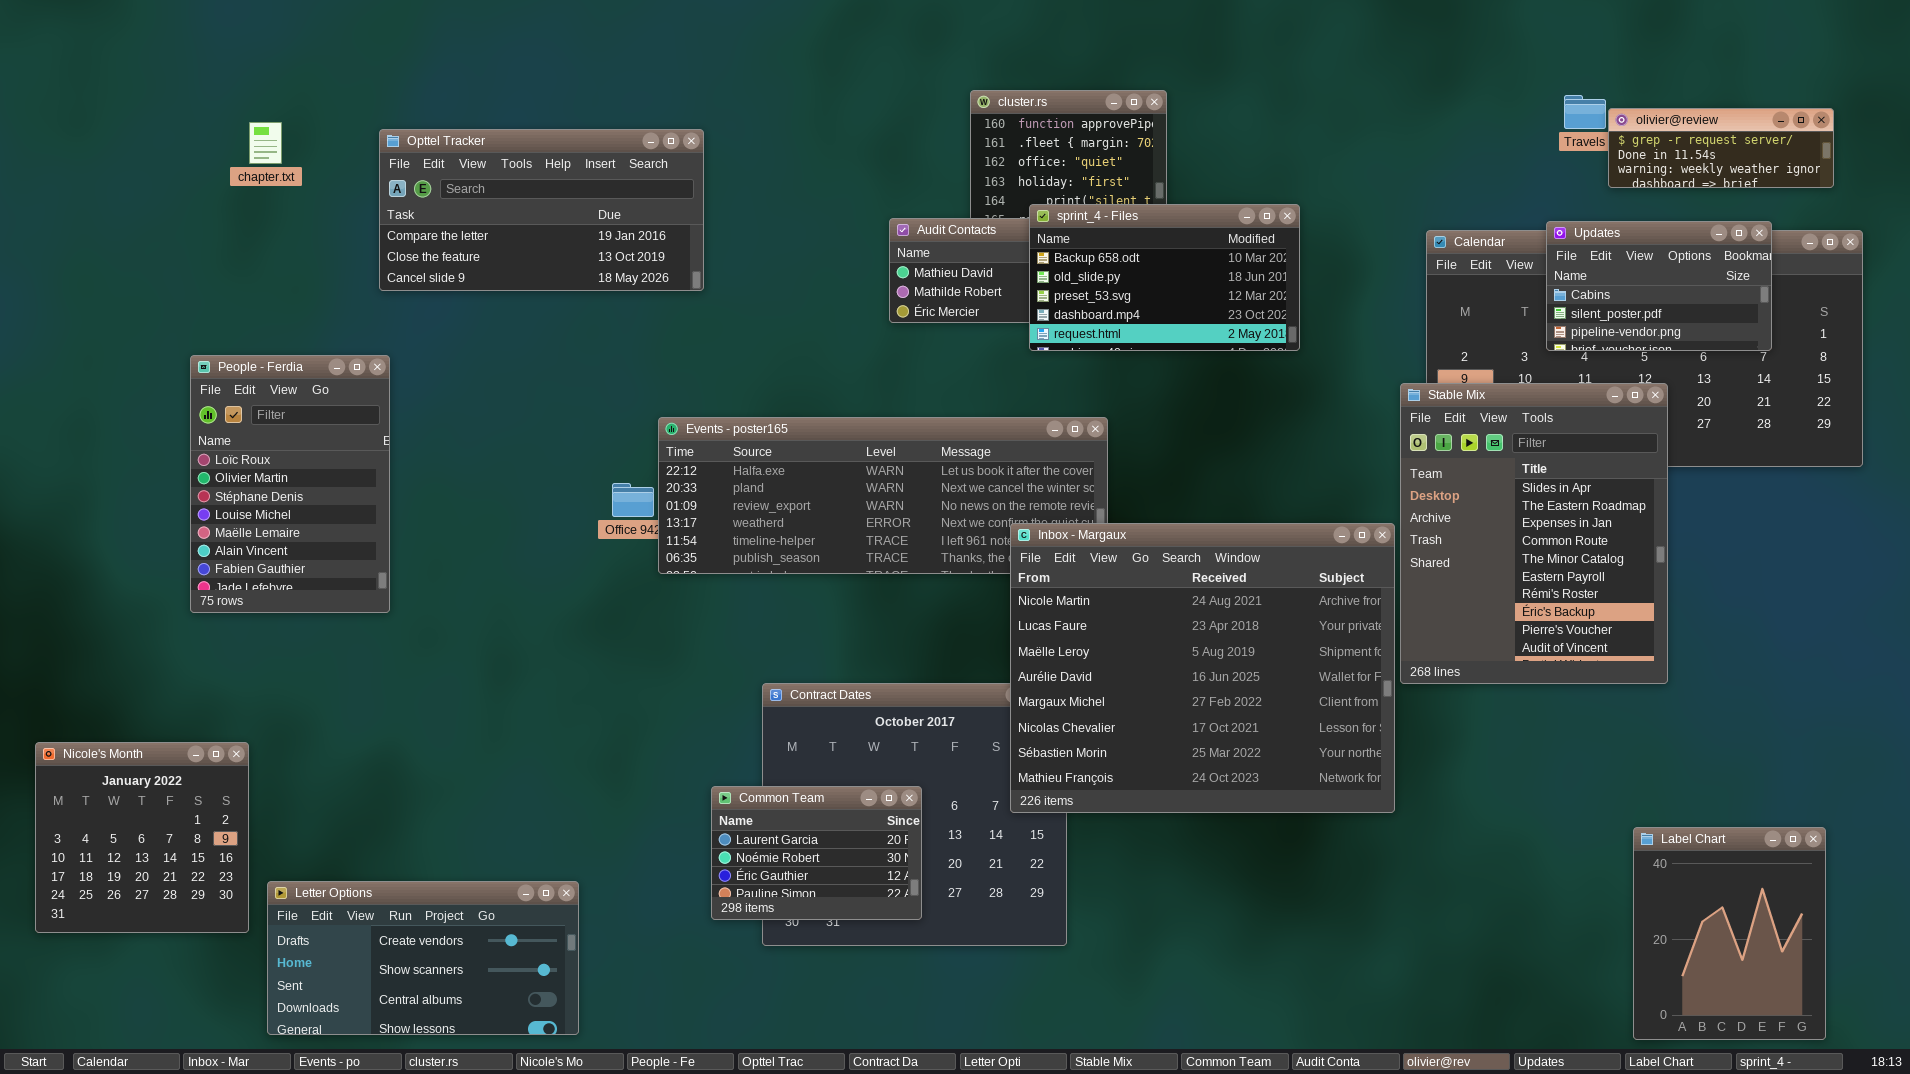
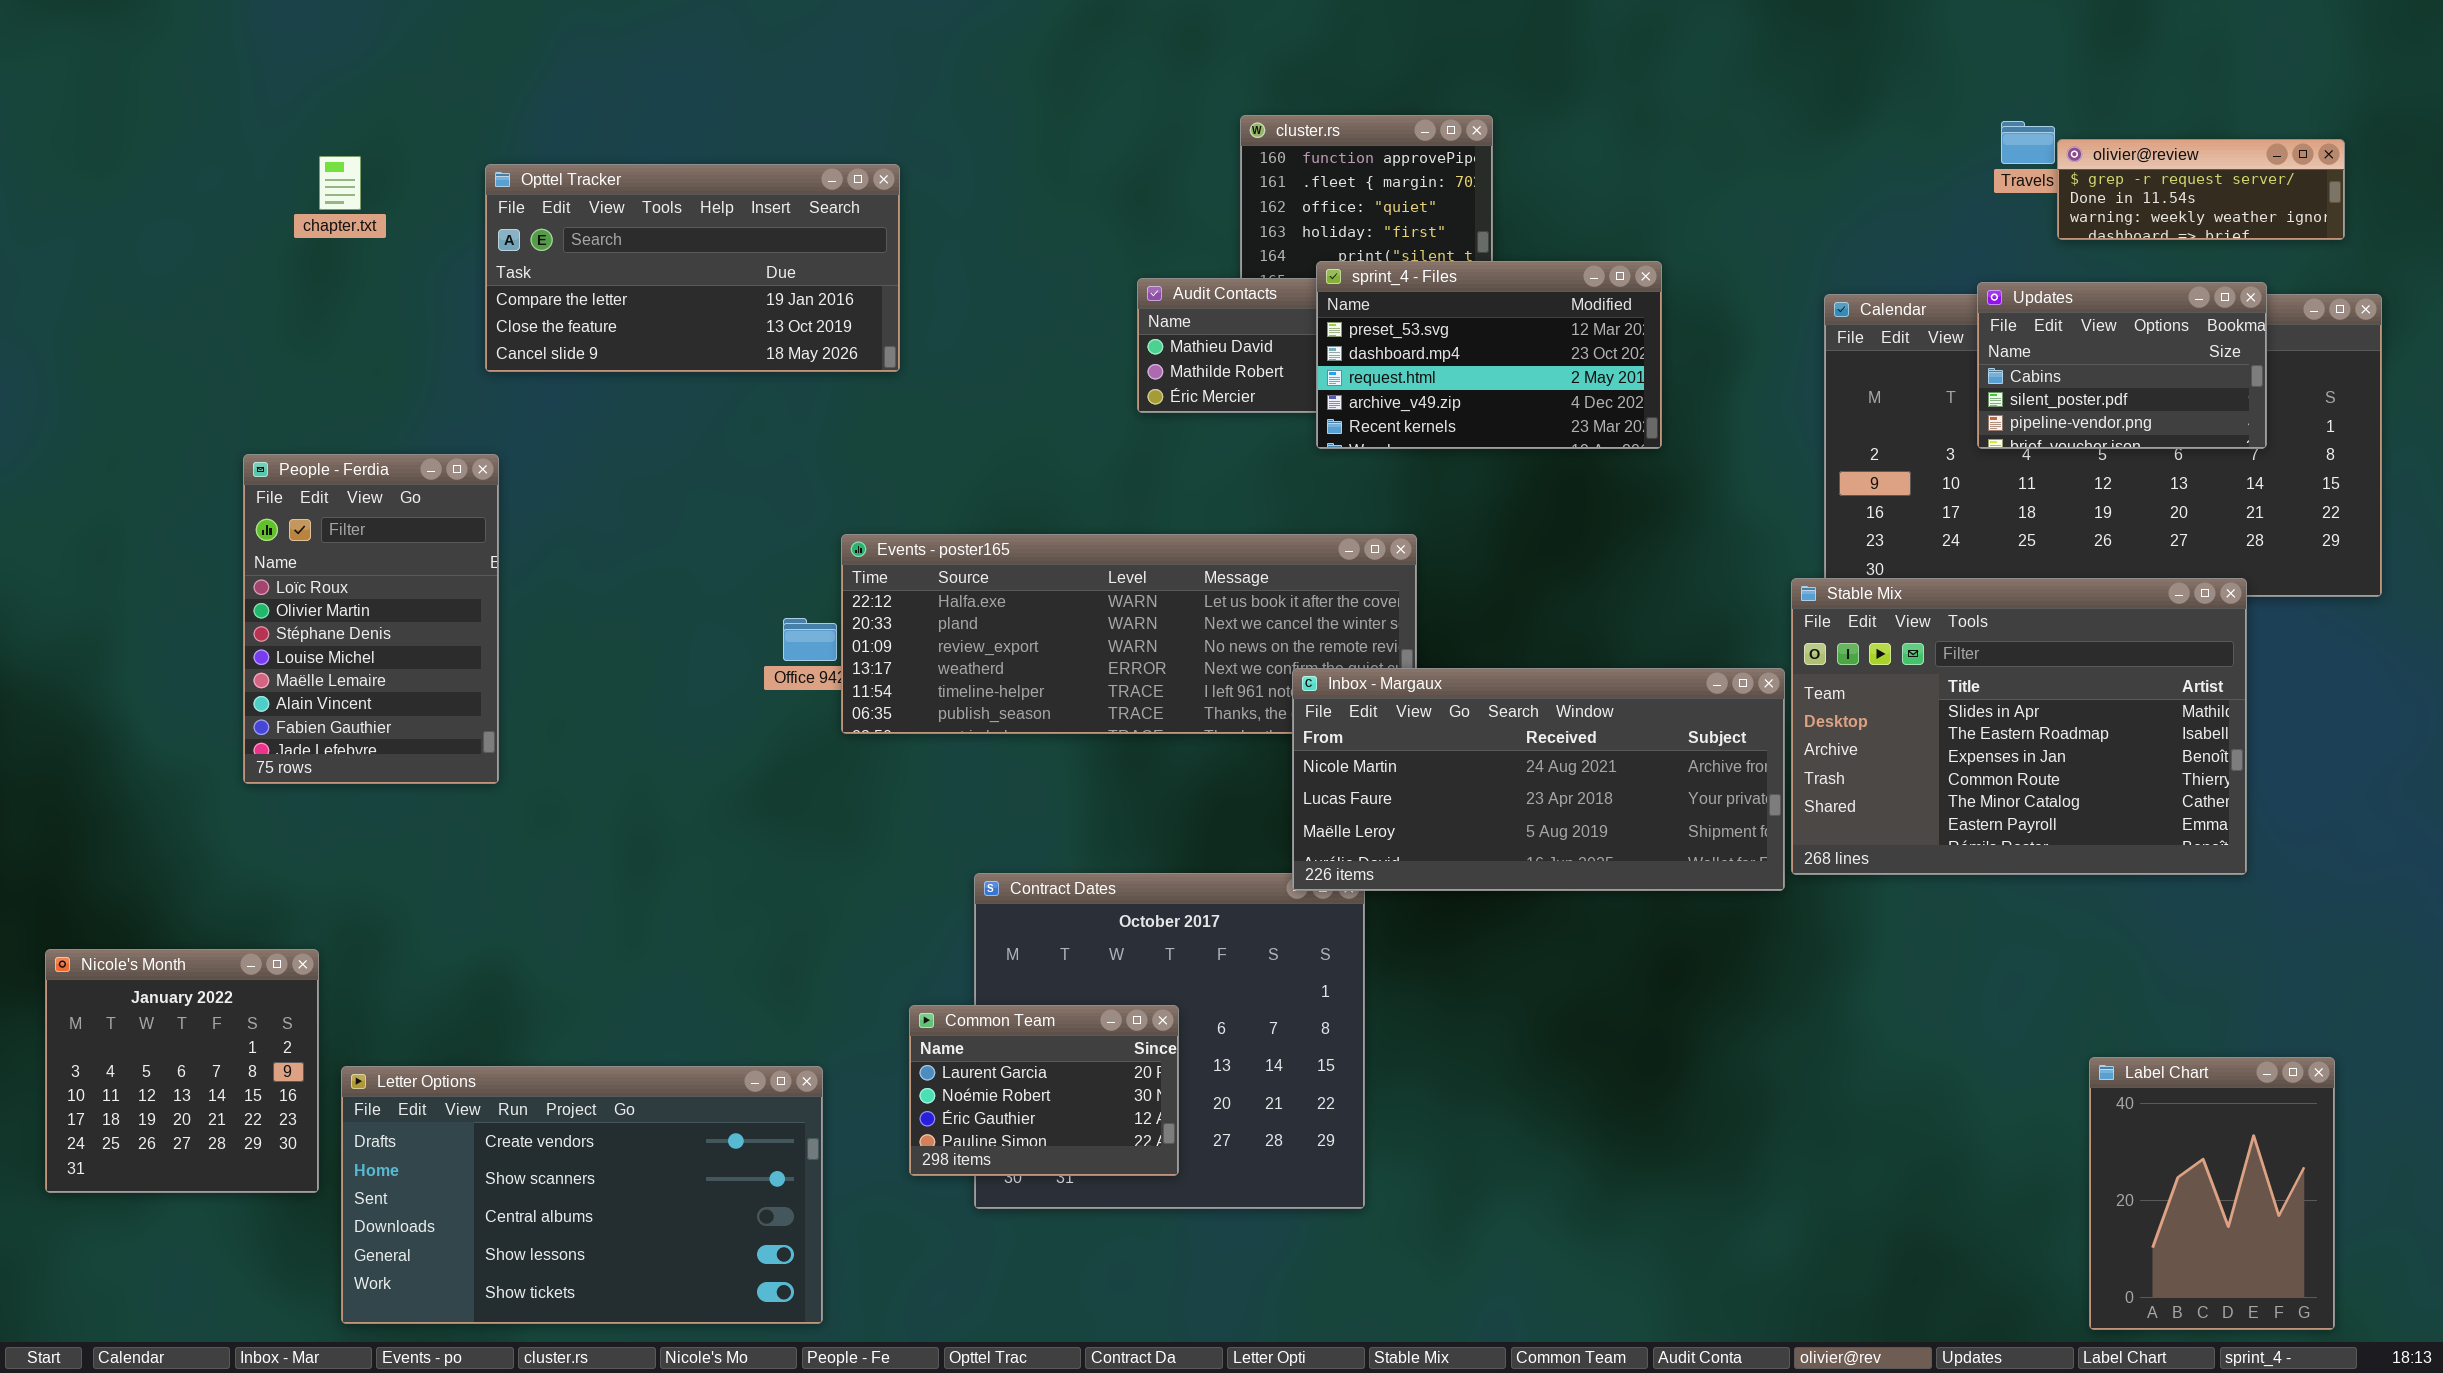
sprint_4 - Files: [1029,204,1300,351] -> [1316,261,1662,449], scrolled down 2 rows
Stable Mix: [1400,383,1668,684] -> [1791,578,2247,875], resized
Inbox - Margaux: [1010,523,1395,813] -> [1292,668,1785,891], resized
Letter Options: [267,881,579,1035] -> [341,1066,823,1324], resized

